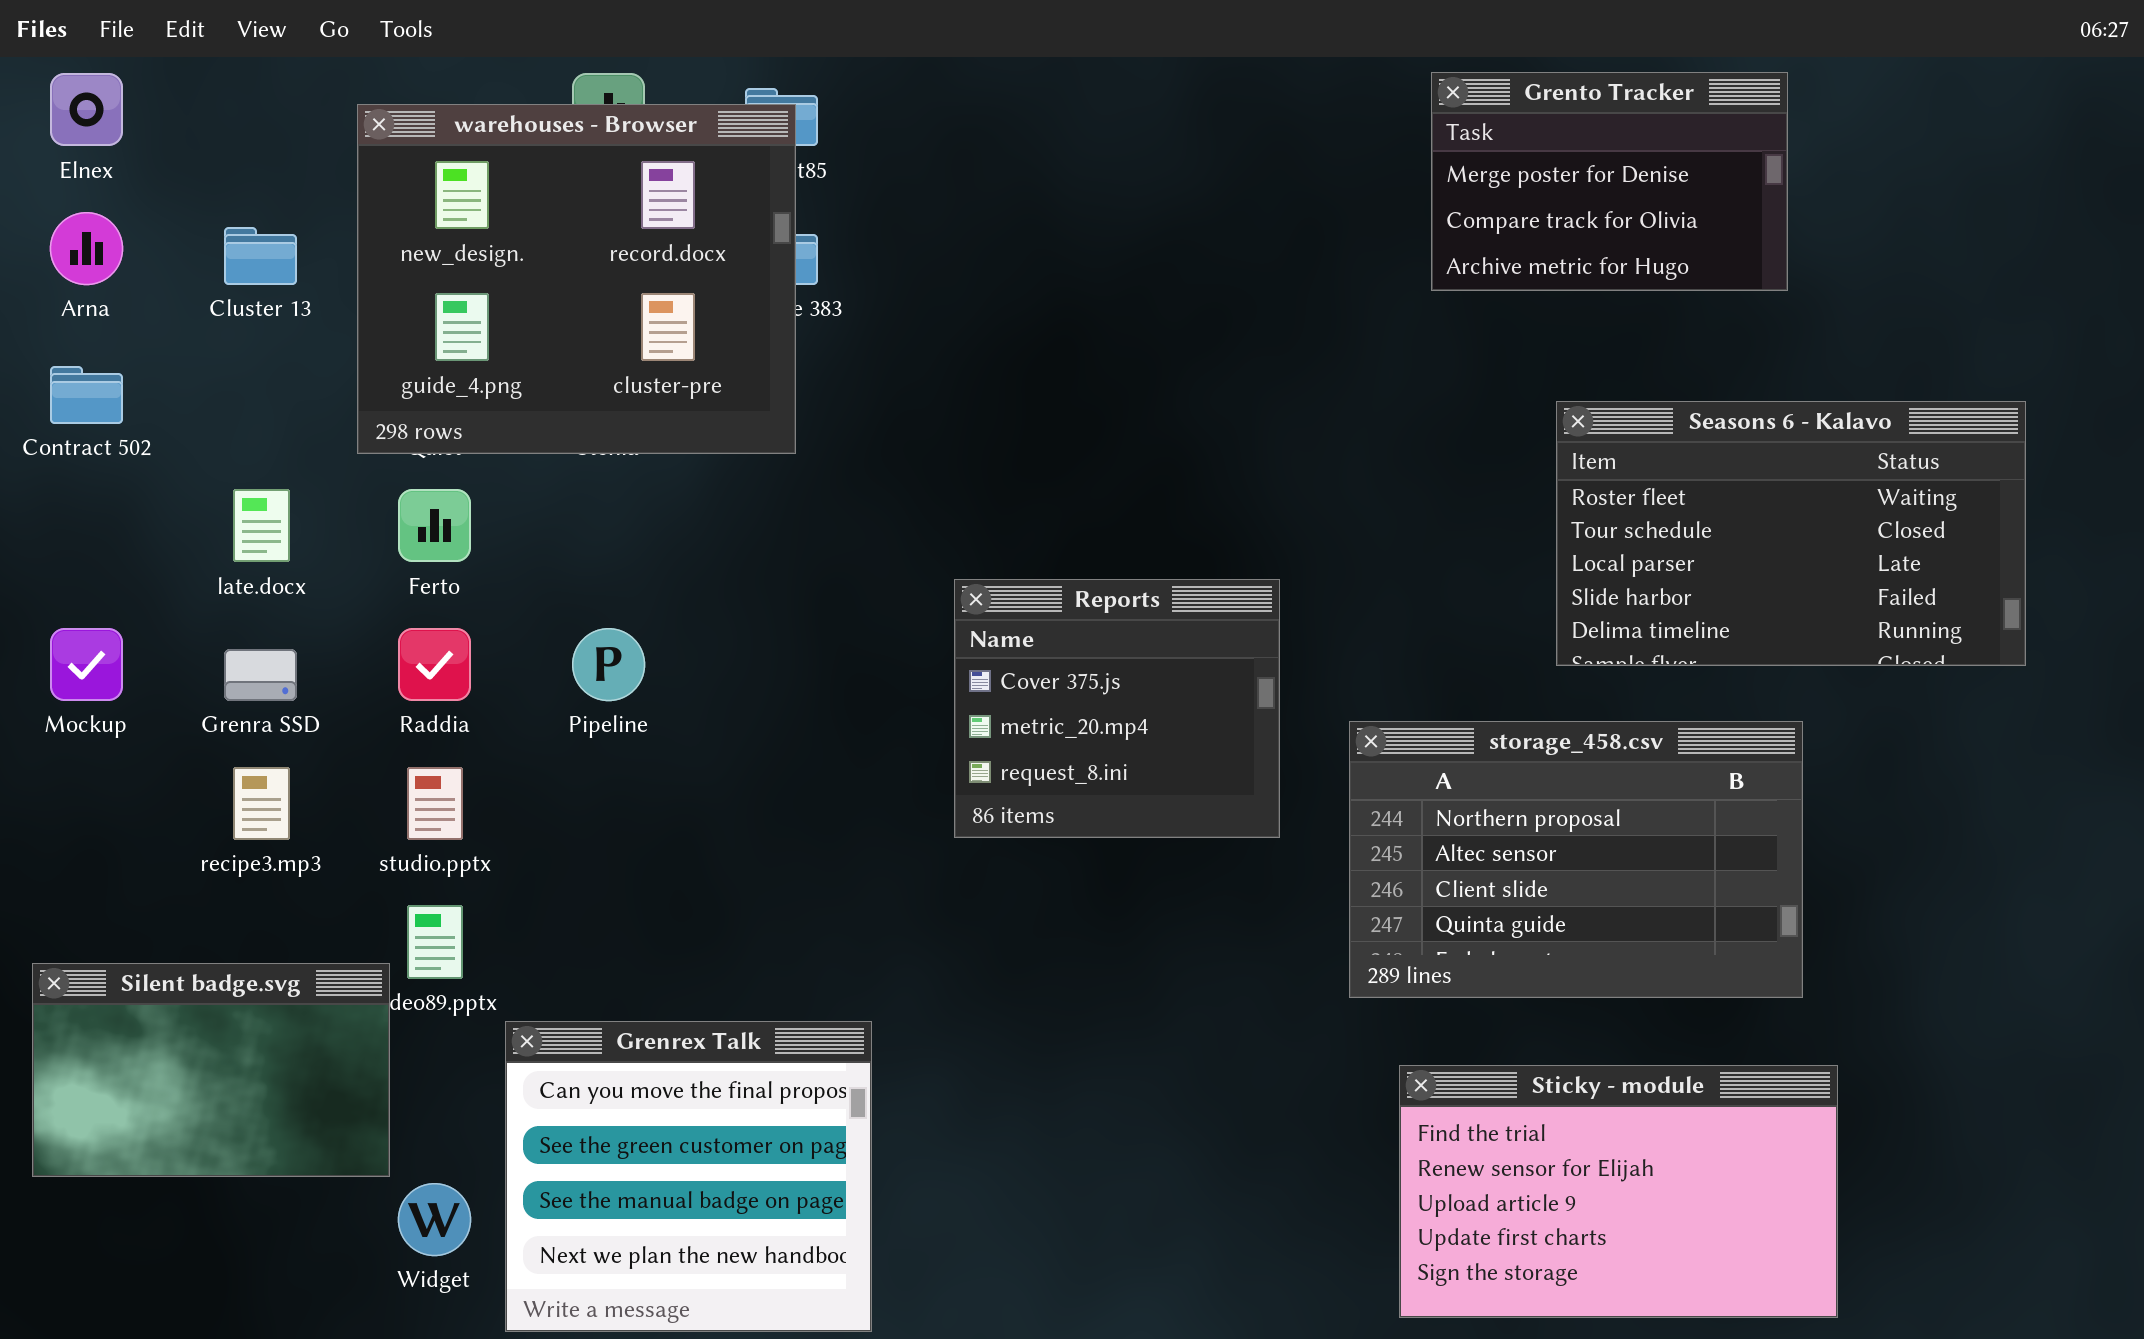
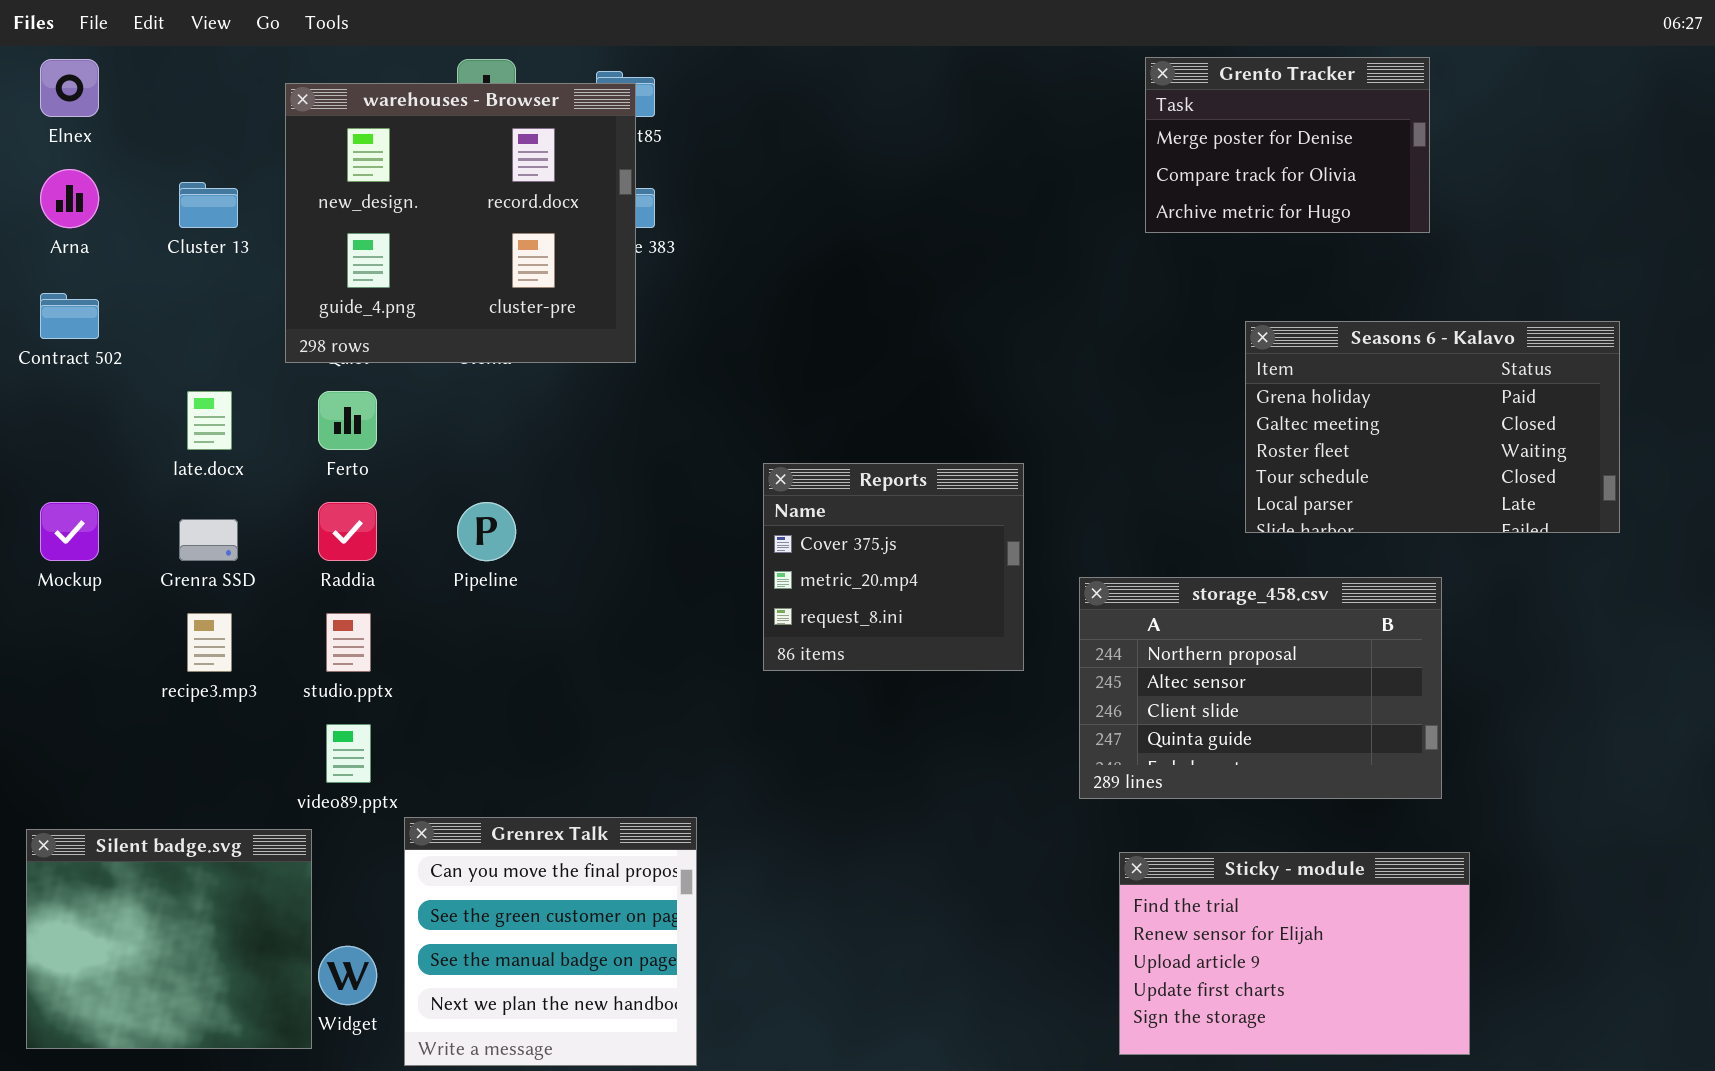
Seasons 6 - Kalavo: [1556,401,2026,666] -> [1245,321,1620,533], scrolled up 2 rows
Silent badge.svg: [32,963,390,1177] -> [26,829,312,1049], moved, resized

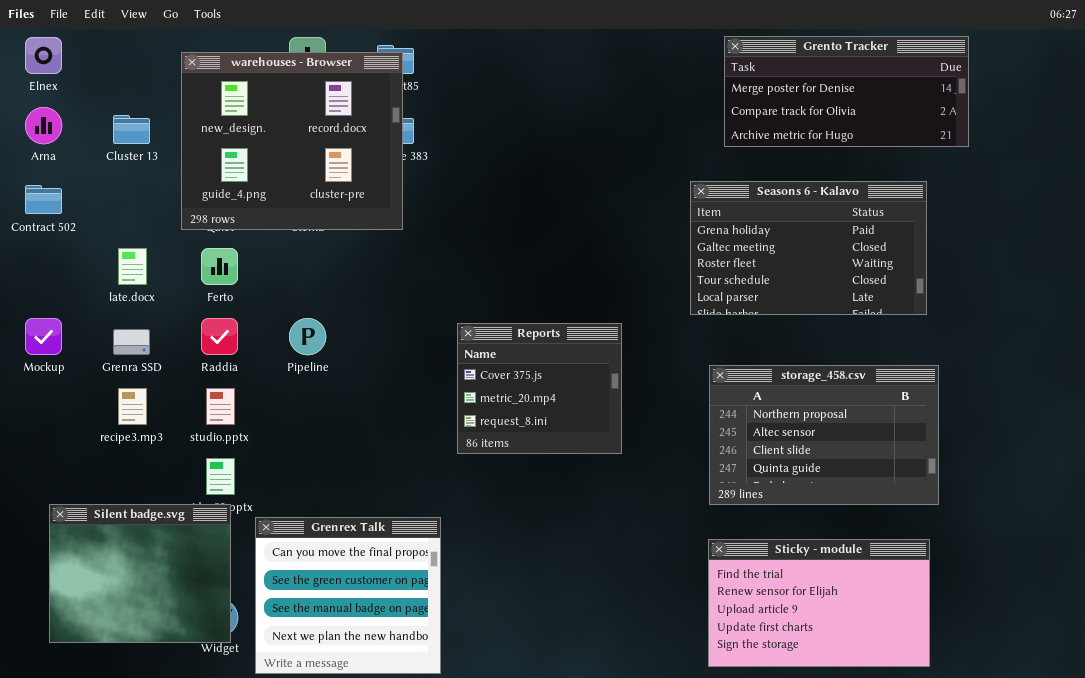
Grento Tracker: [1145,57,1430,233] -> [724,36,969,147], resized
Seasons 6 - Kalavo: [1245,321,1620,533] -> [690,181,927,315], moved
Reports: [763,463,1024,671] -> [457,323,622,454], moved
storage_458.csv: [1079,577,1442,799] -> [709,365,939,505], moved
Silent badge.svg: [26,829,312,1049] -> [49,504,231,643], moved

